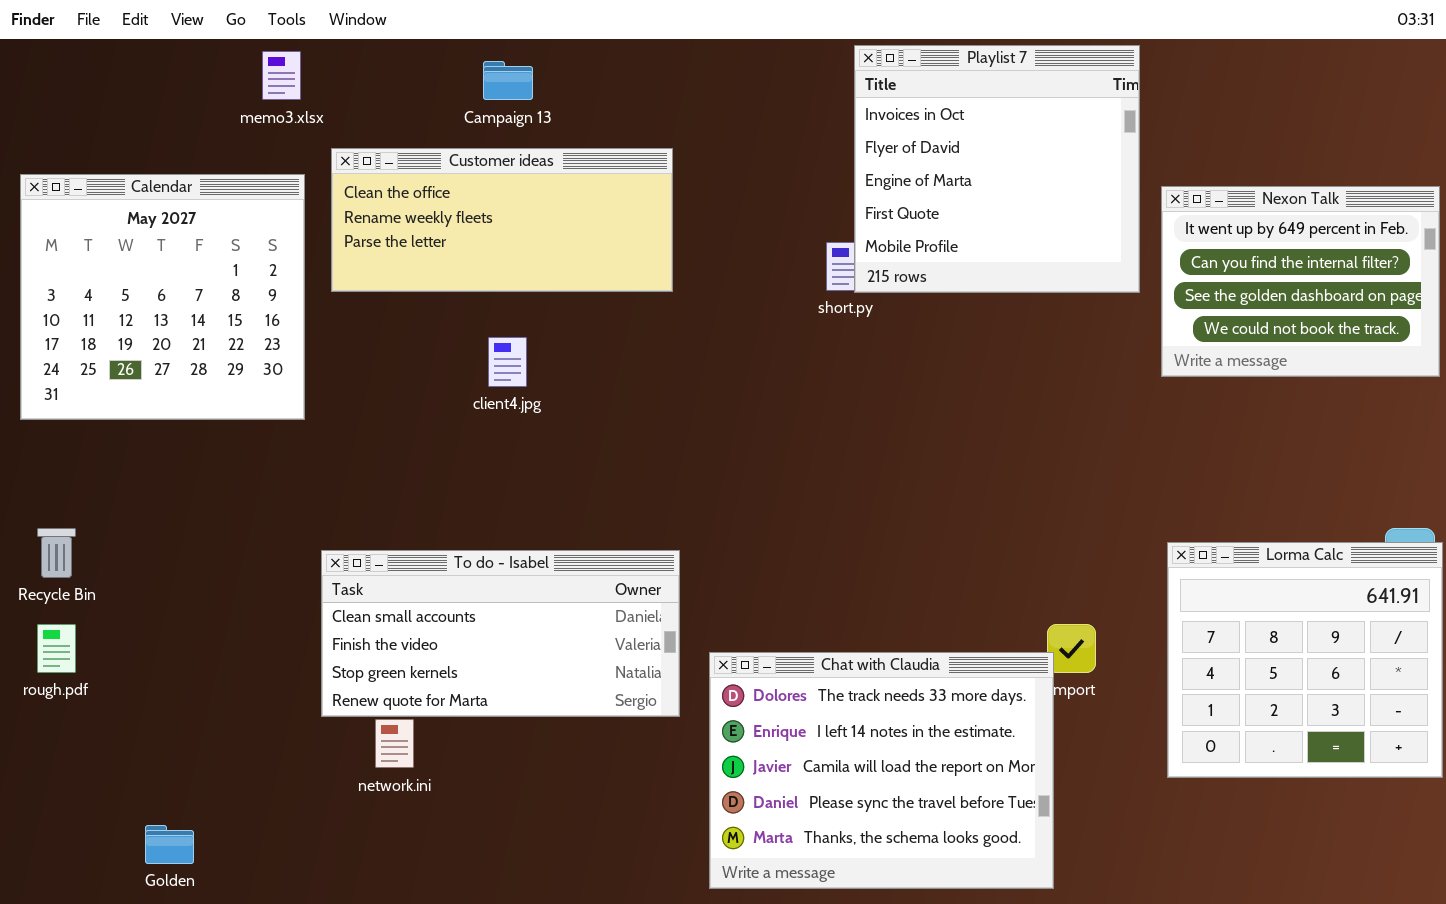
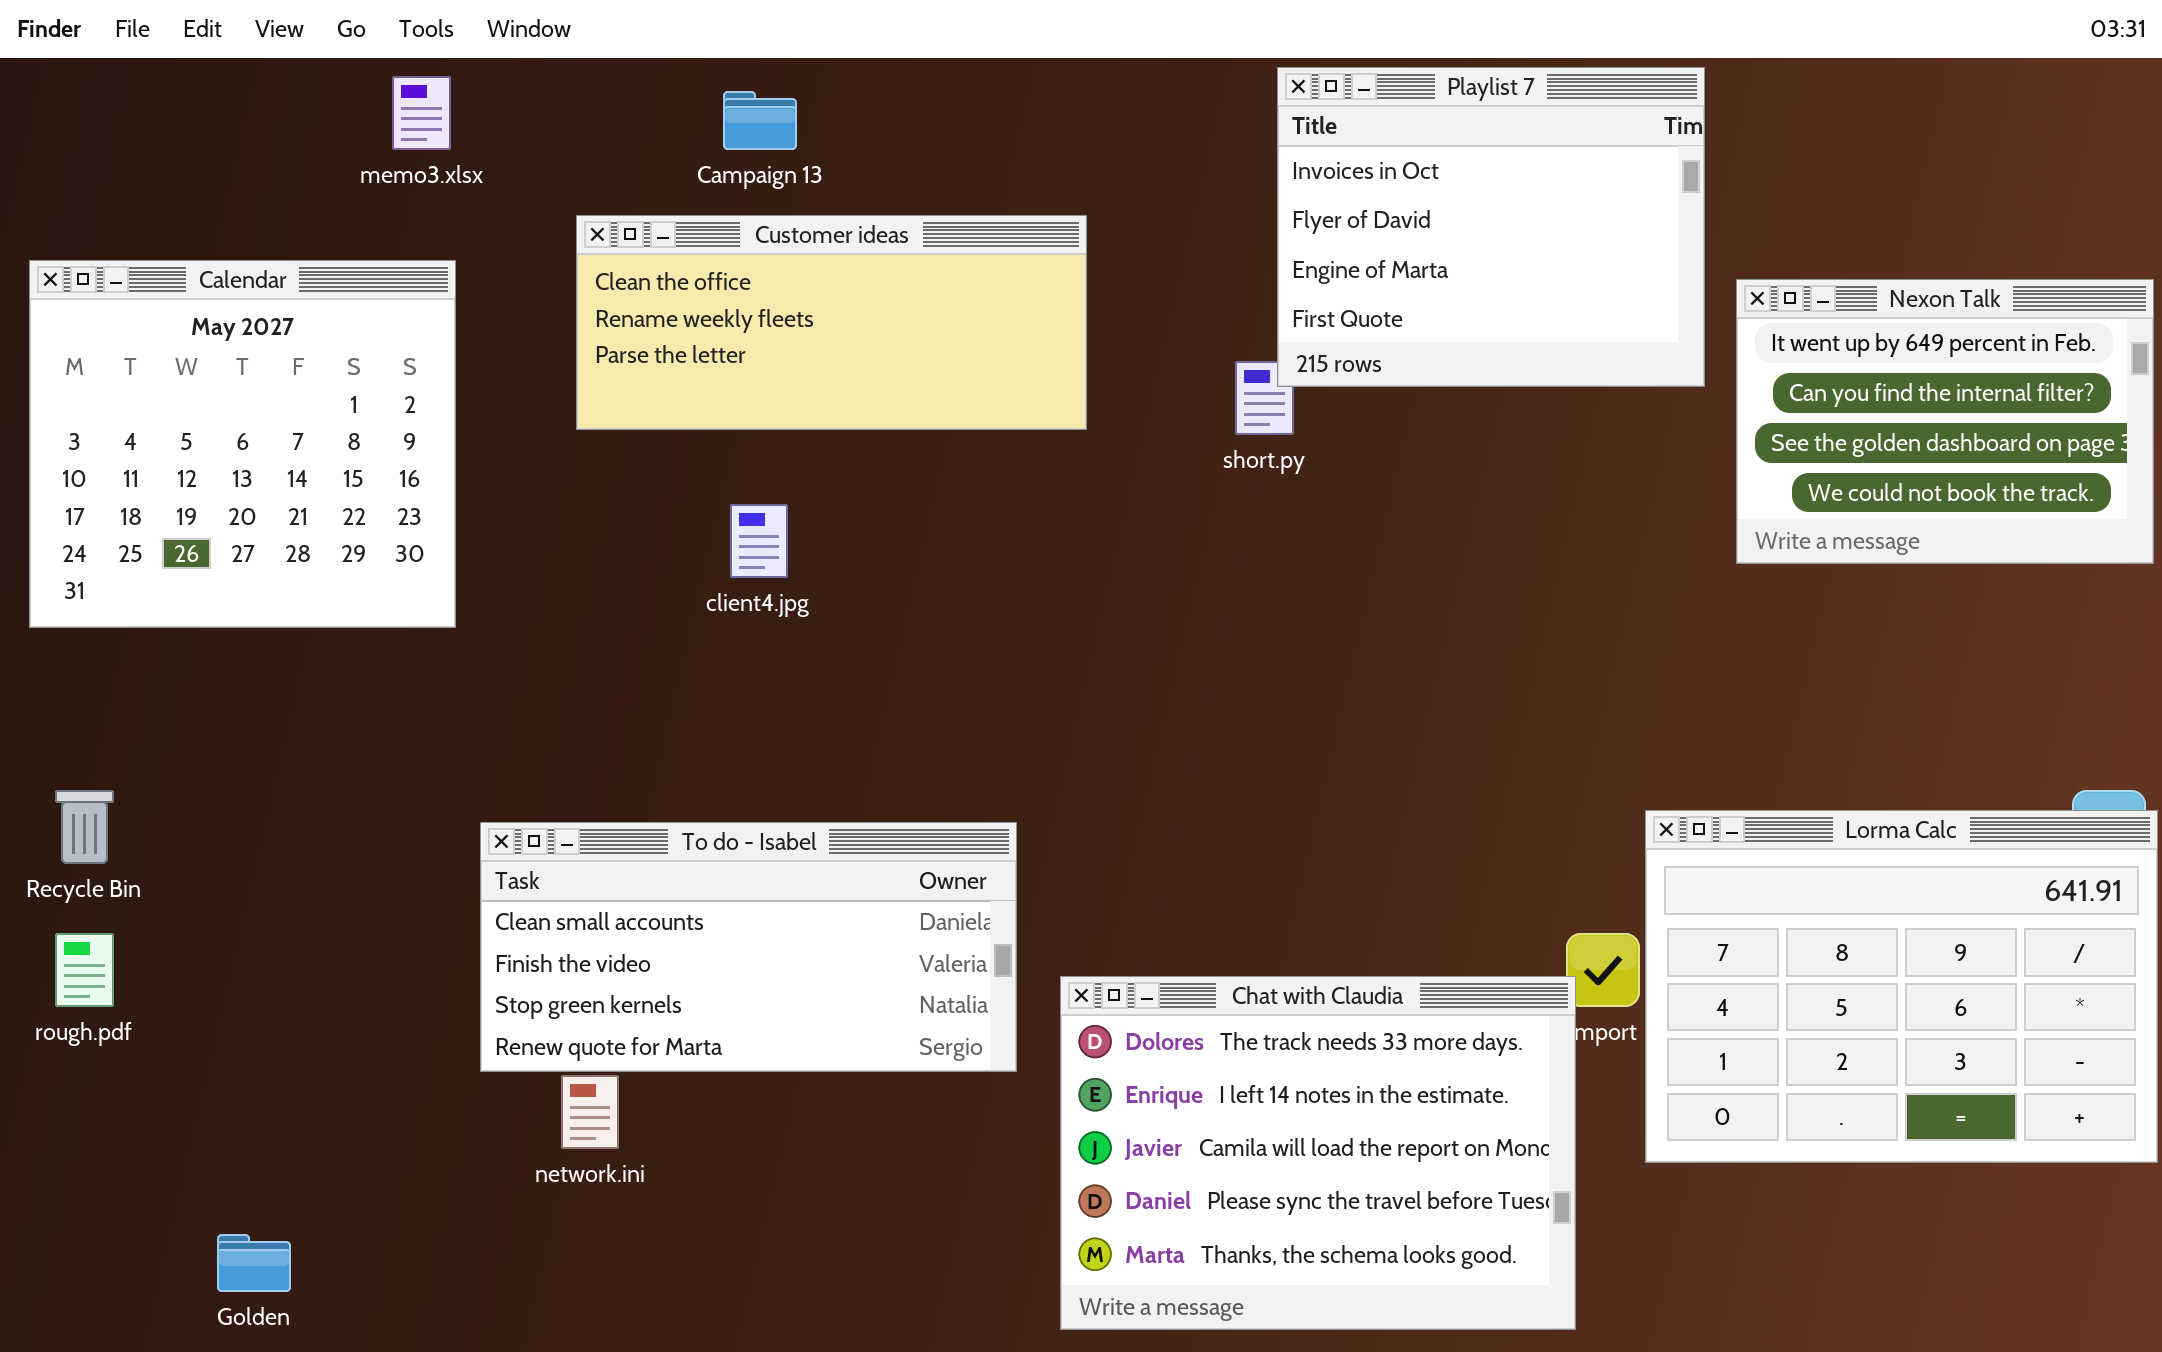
Playlist 7: [854,45,1140,293] -> [1277,67,1705,387], resized
Customer ideas: [331,148,673,292] -> [576,215,1087,430], moved
Lorma Calc: [1167,542,1443,778] -> [1645,810,2158,1163], resized

